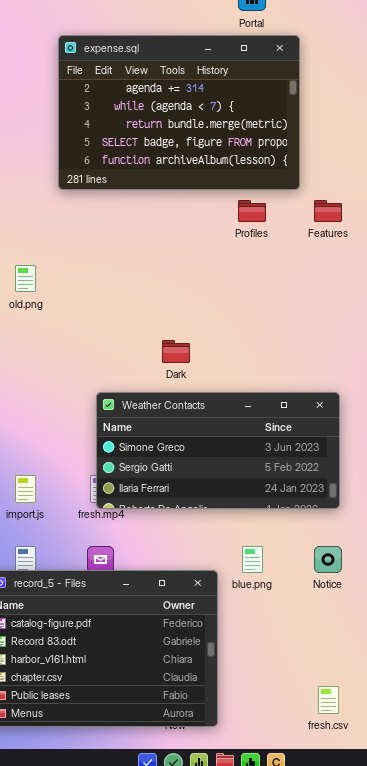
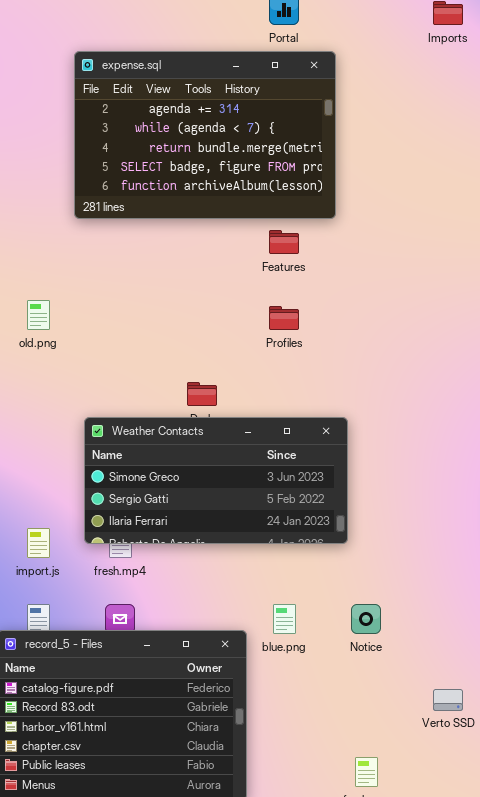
Profiles: [238,200,266,222] -> [269,306,299,330], moved
Features: [314,200,342,222] -> [269,230,299,254], moved
Weather Contacts: [96,392,340,509] -> [84,417,348,544], moved

